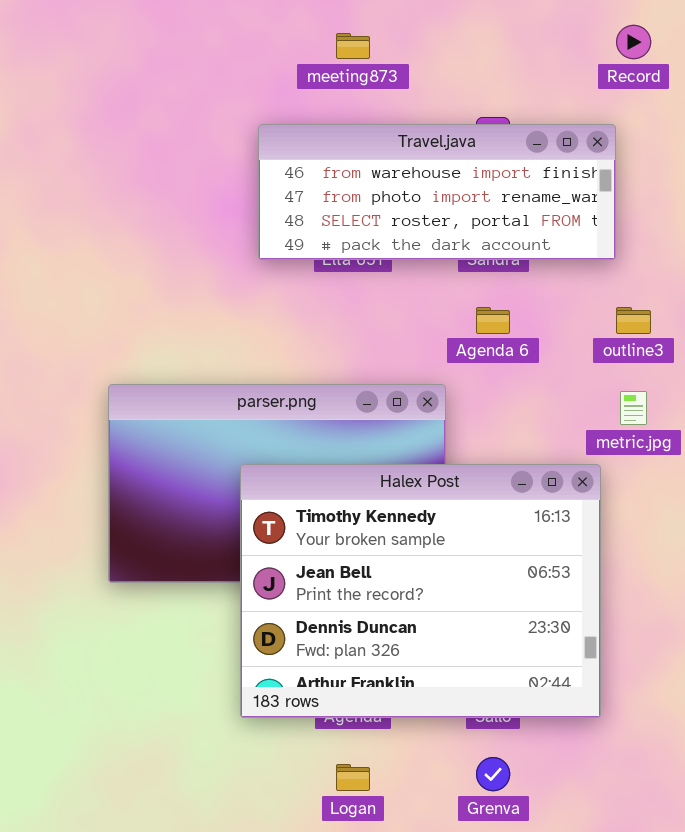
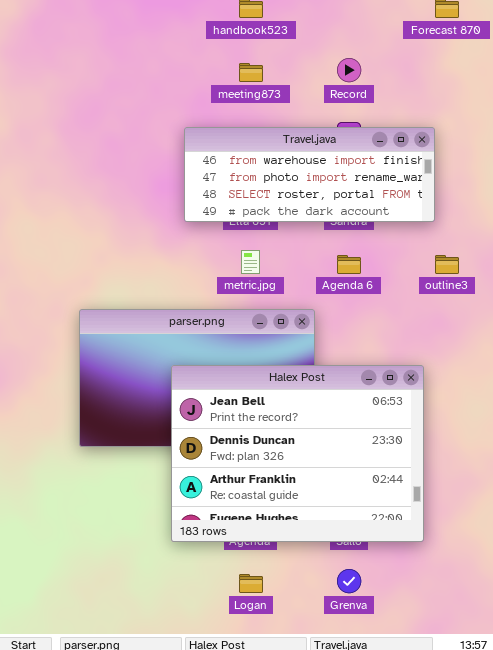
Record: [616,25,651,59] -> [337,58,361,82], moved
metric.jpg: [620,391,647,425] -> [241,250,260,274], moved
Halex Post: [240,464,601,718] -> [171,365,424,542], scrolled down 1 row

